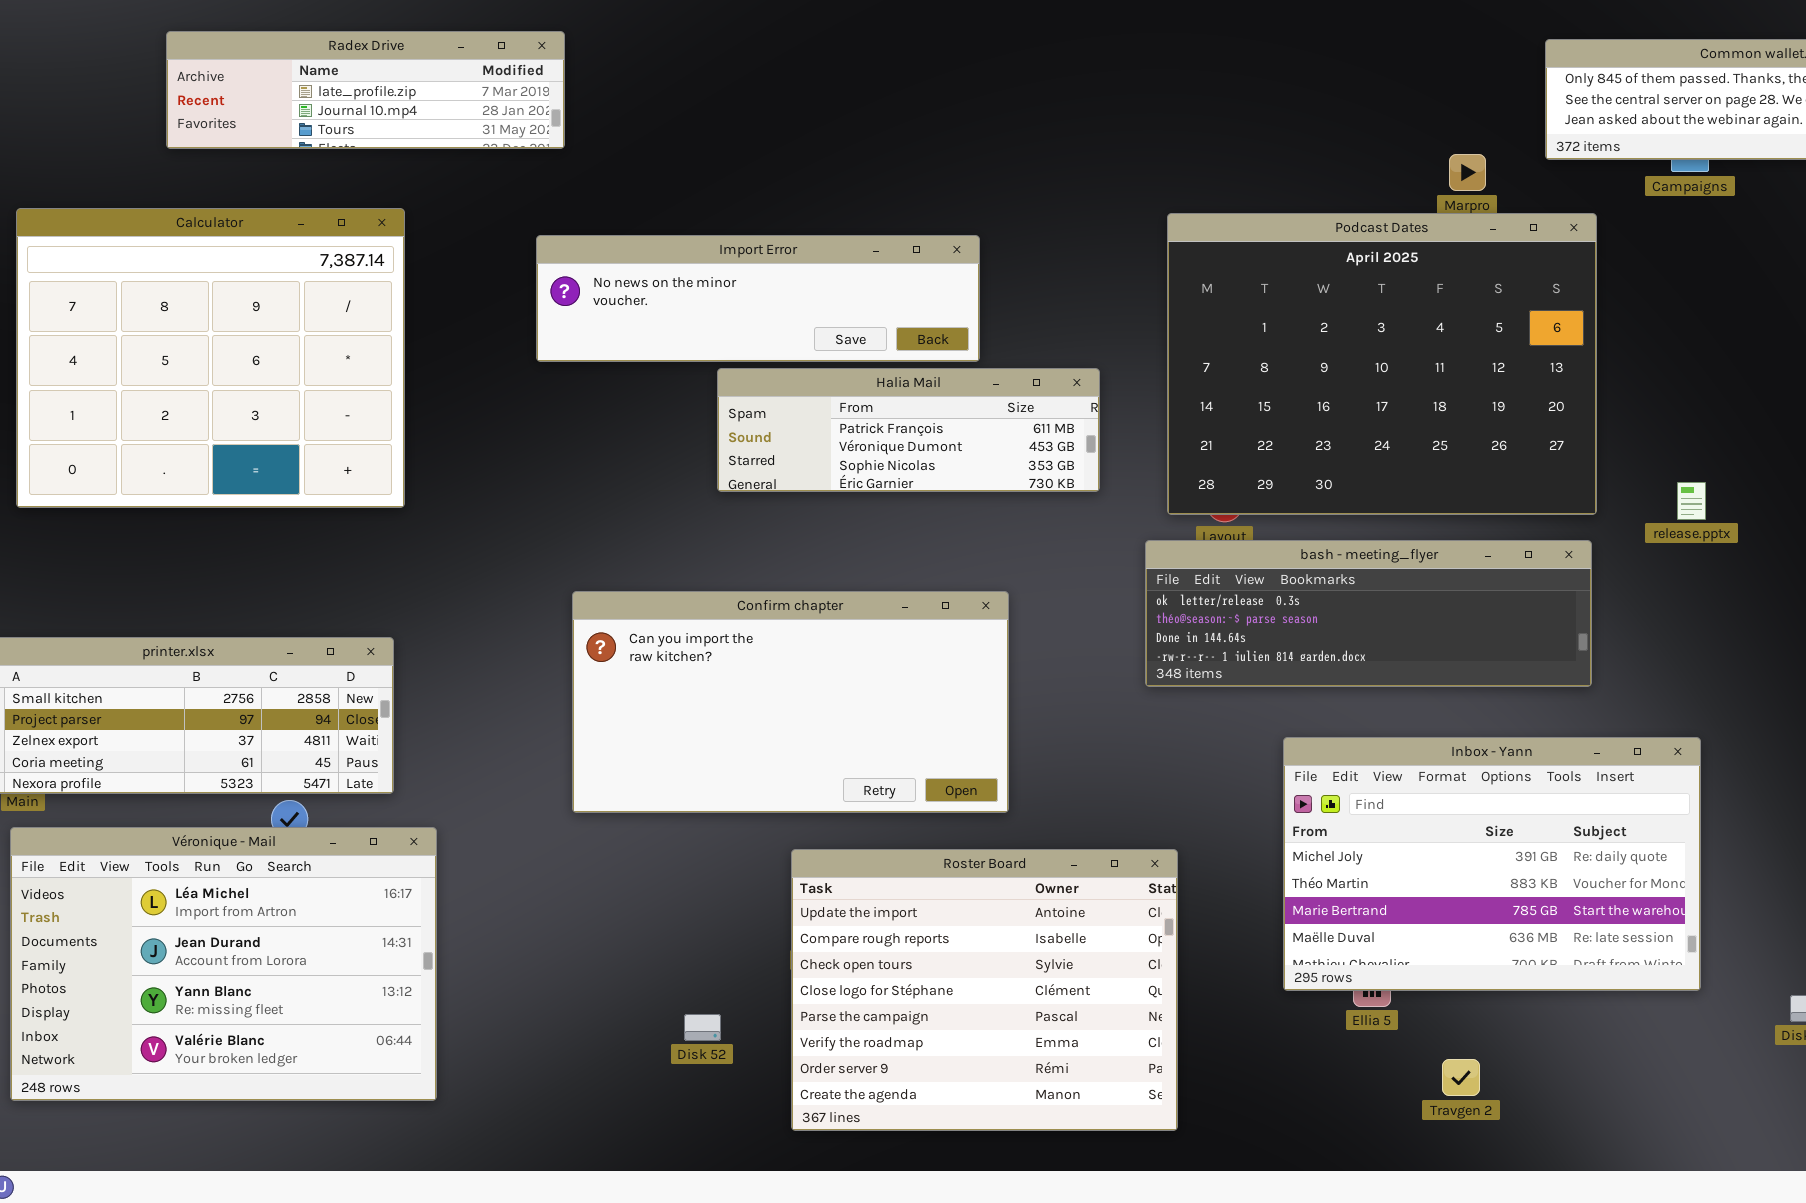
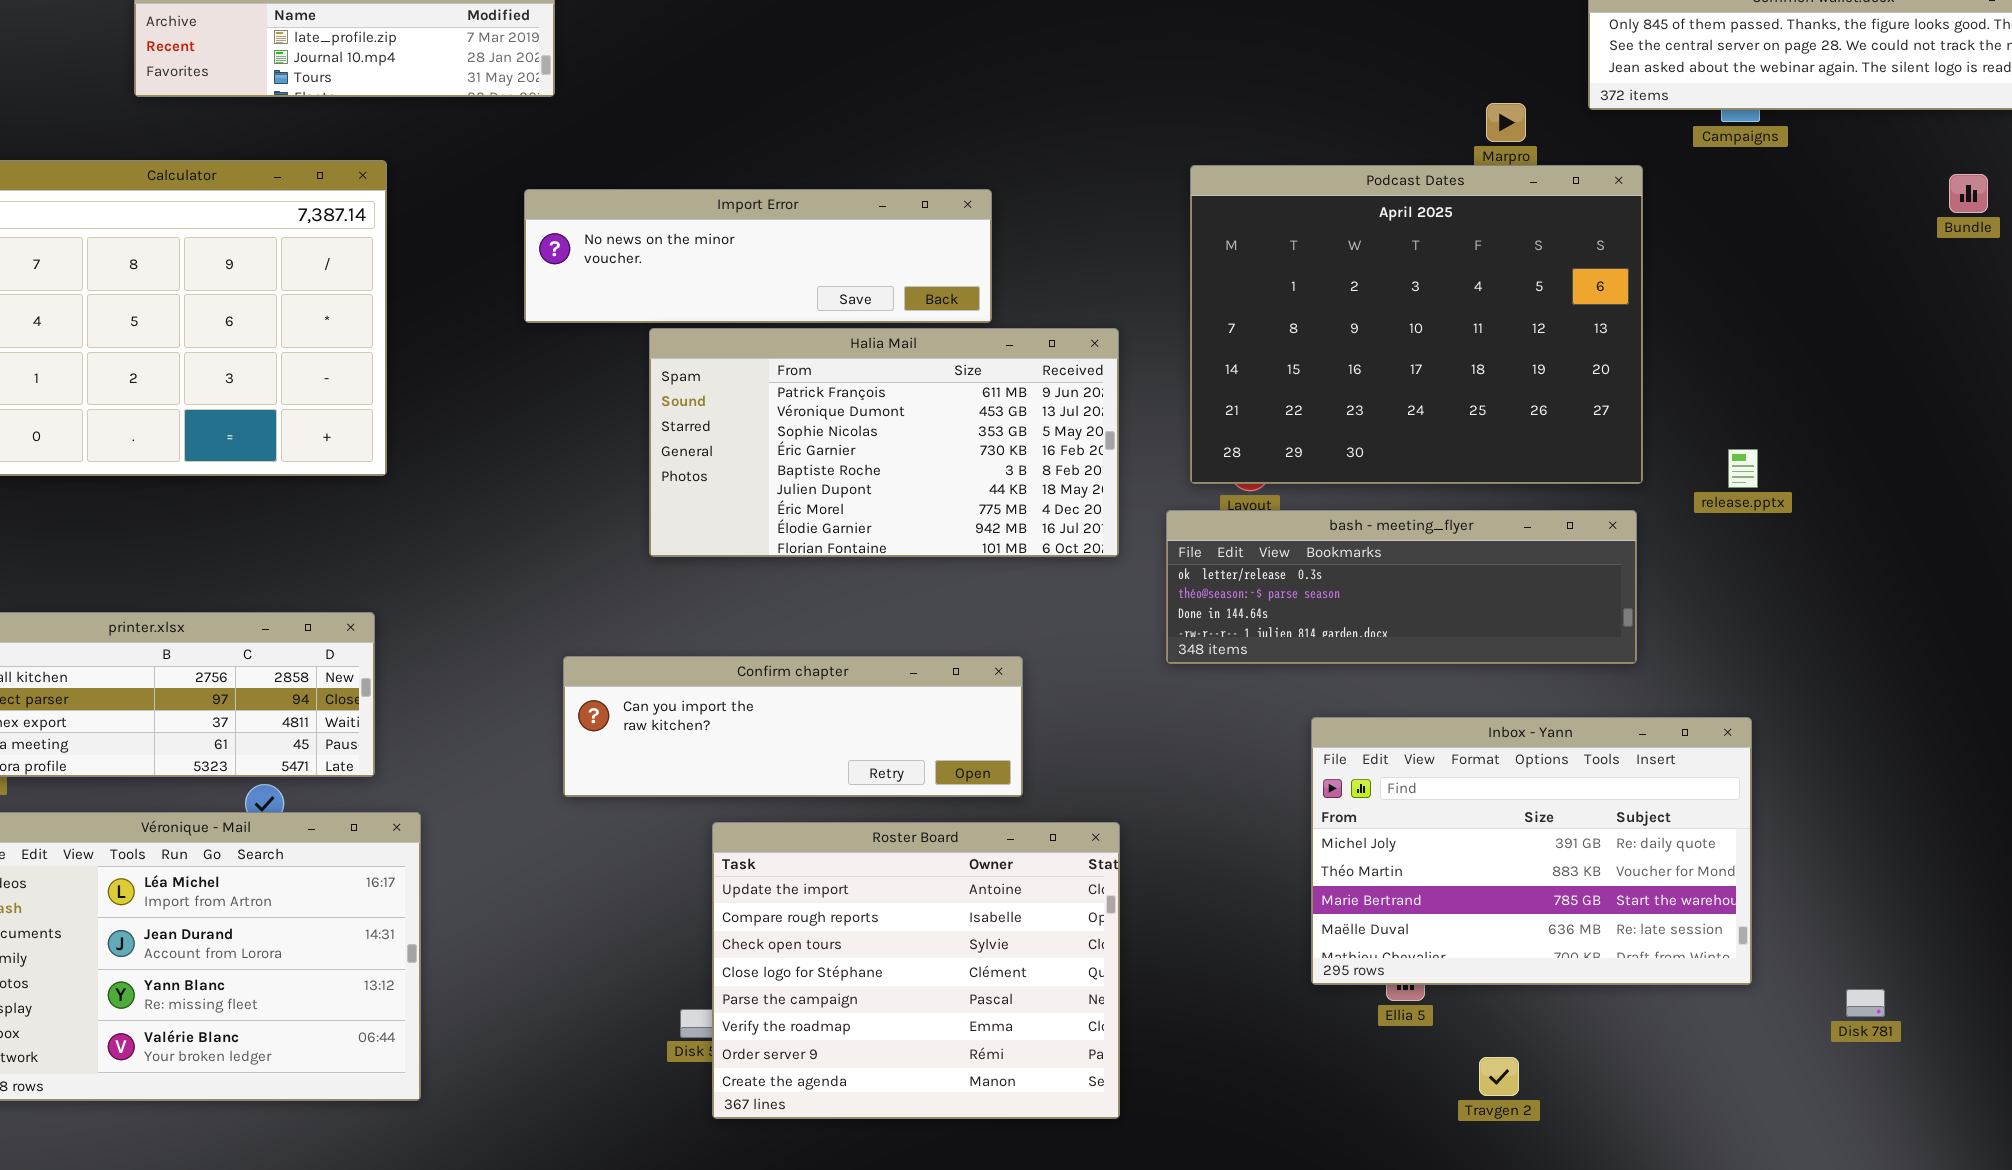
Halia Mail: [717,368,1100,492] -> [649,328,1119,557], resized
Confirm chapter: [572,591,1009,813] -> [563,656,1023,797], resized
Roster Board: [791,849,1178,1131] -> [712,822,1120,1119], moved

